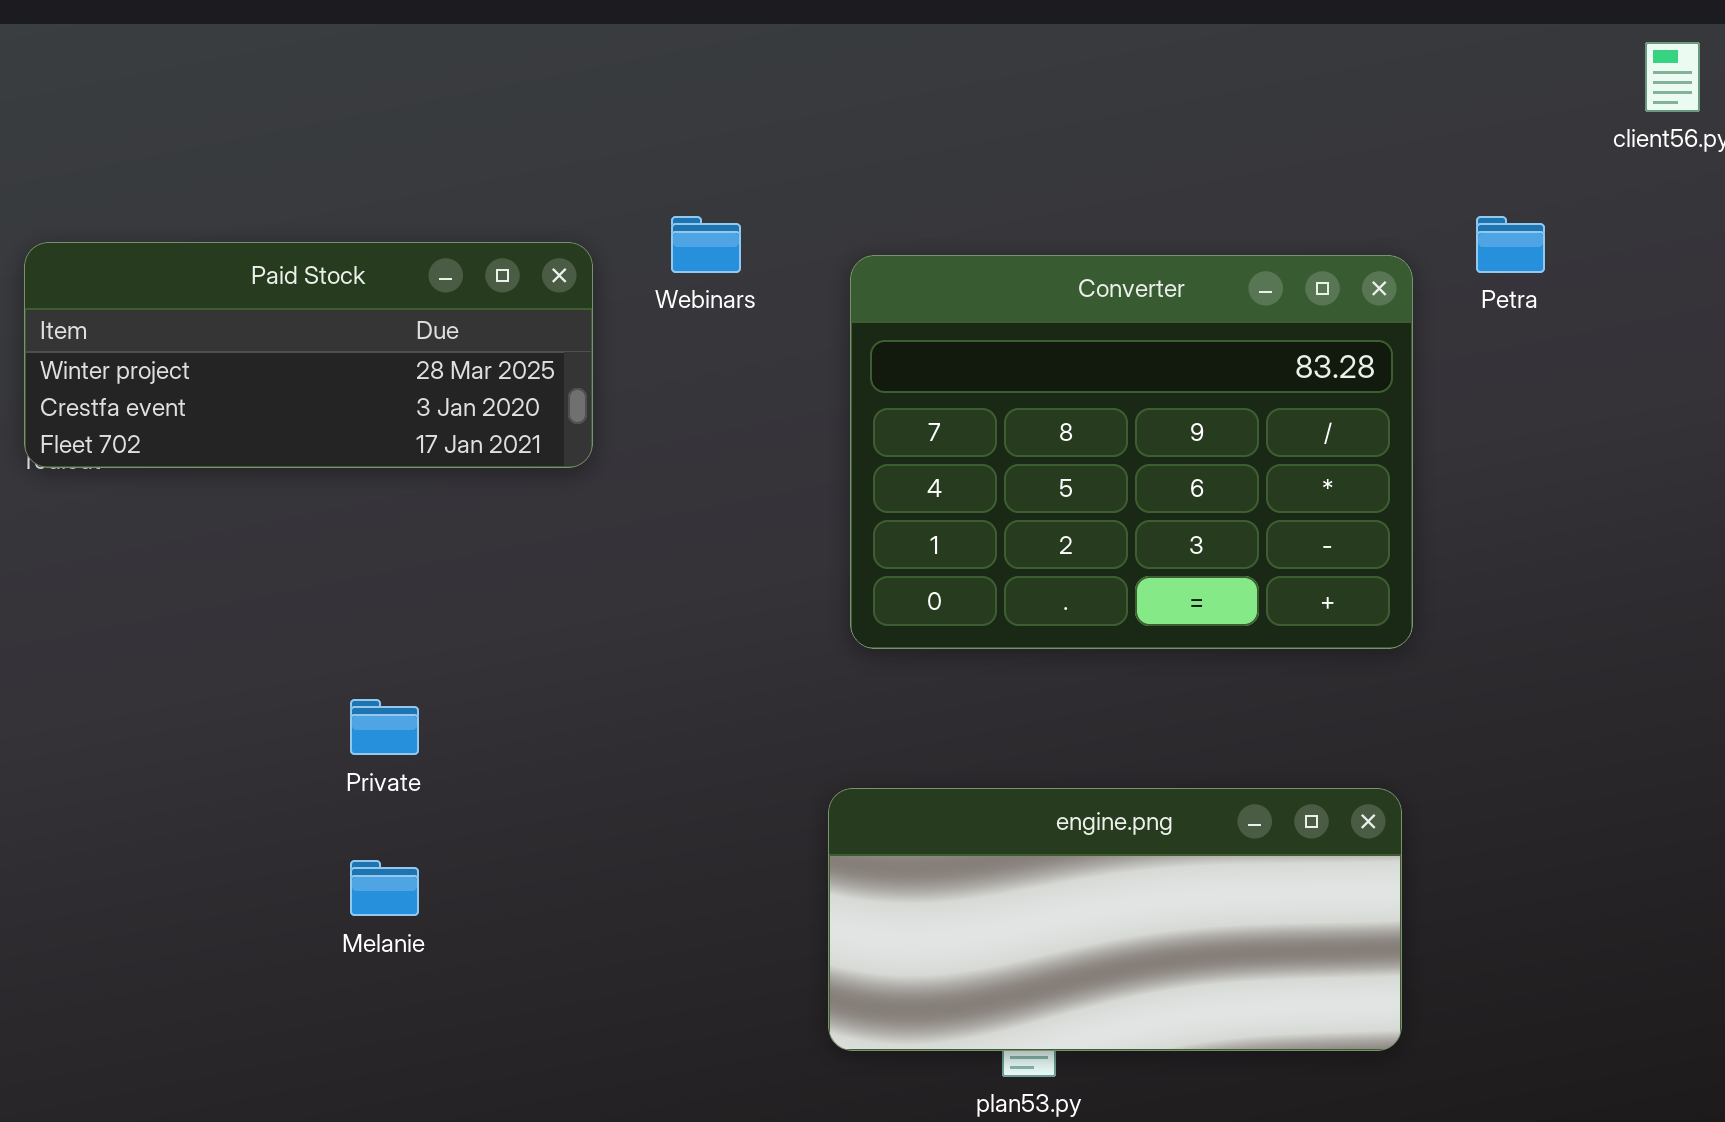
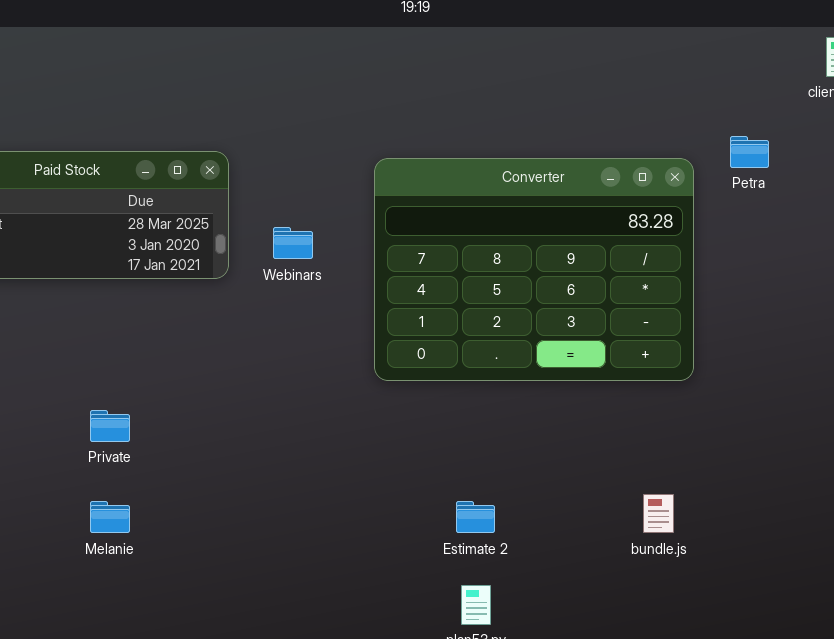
Webinars: [671,216,741,273] -> [273,227,313,259], moved
engine.png: [828,788,1402,1051] -> none, closed

